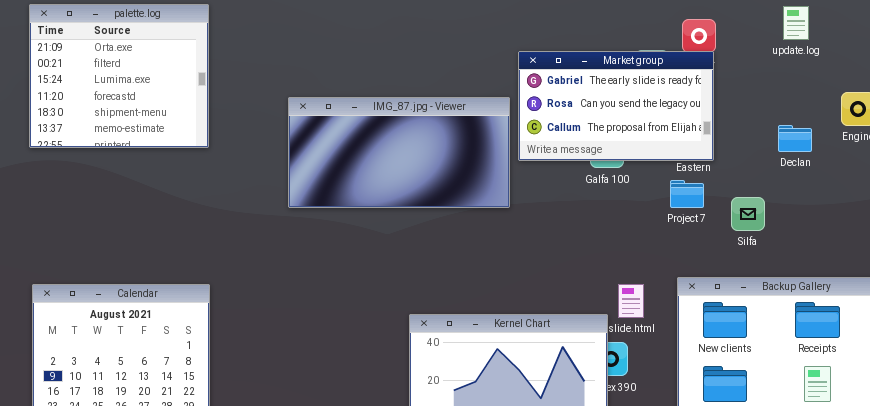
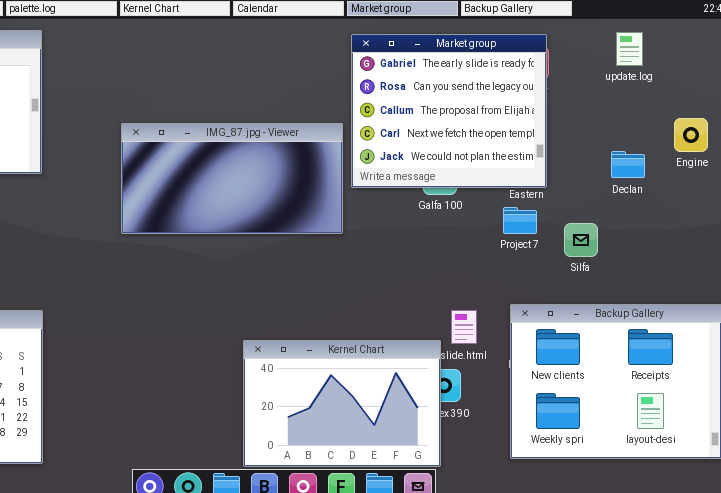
Market group: [518,51,714,161] -> [351,34,547,188], resized

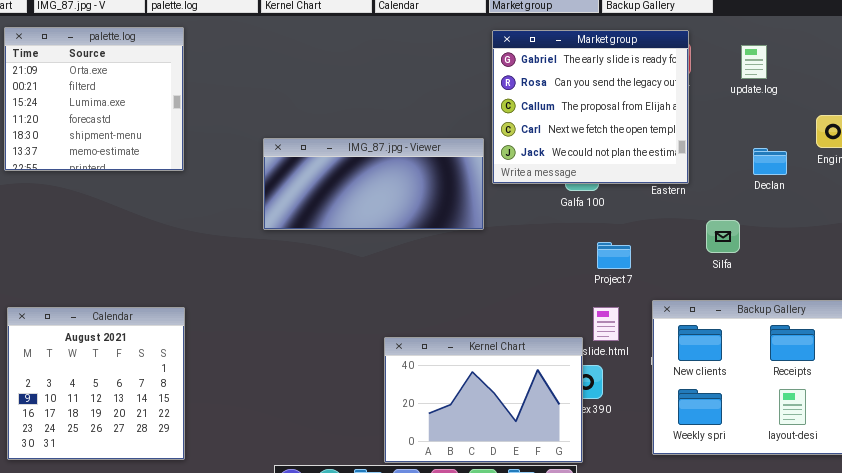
update.log: [616,32,643,66] -> [741,45,767,79], moved
IMG_87.jpg - Viewer: [121,123,343,234] -> [263,138,484,230], resized
Project 7: [503,207,537,234] -> [597,242,631,269], moved

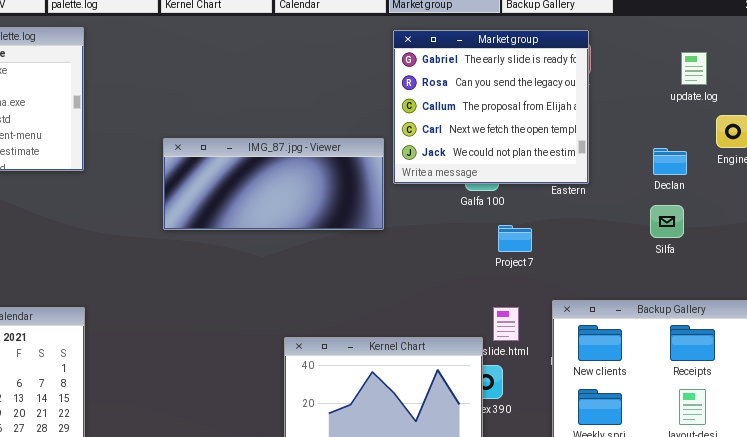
update.log: [741,45,767,79] -> [681,52,707,85], moved
Silfa: [706,220,740,253] -> [650,205,684,238], moved
Project 7: [597,242,631,269] -> [498,225,532,252], moved

